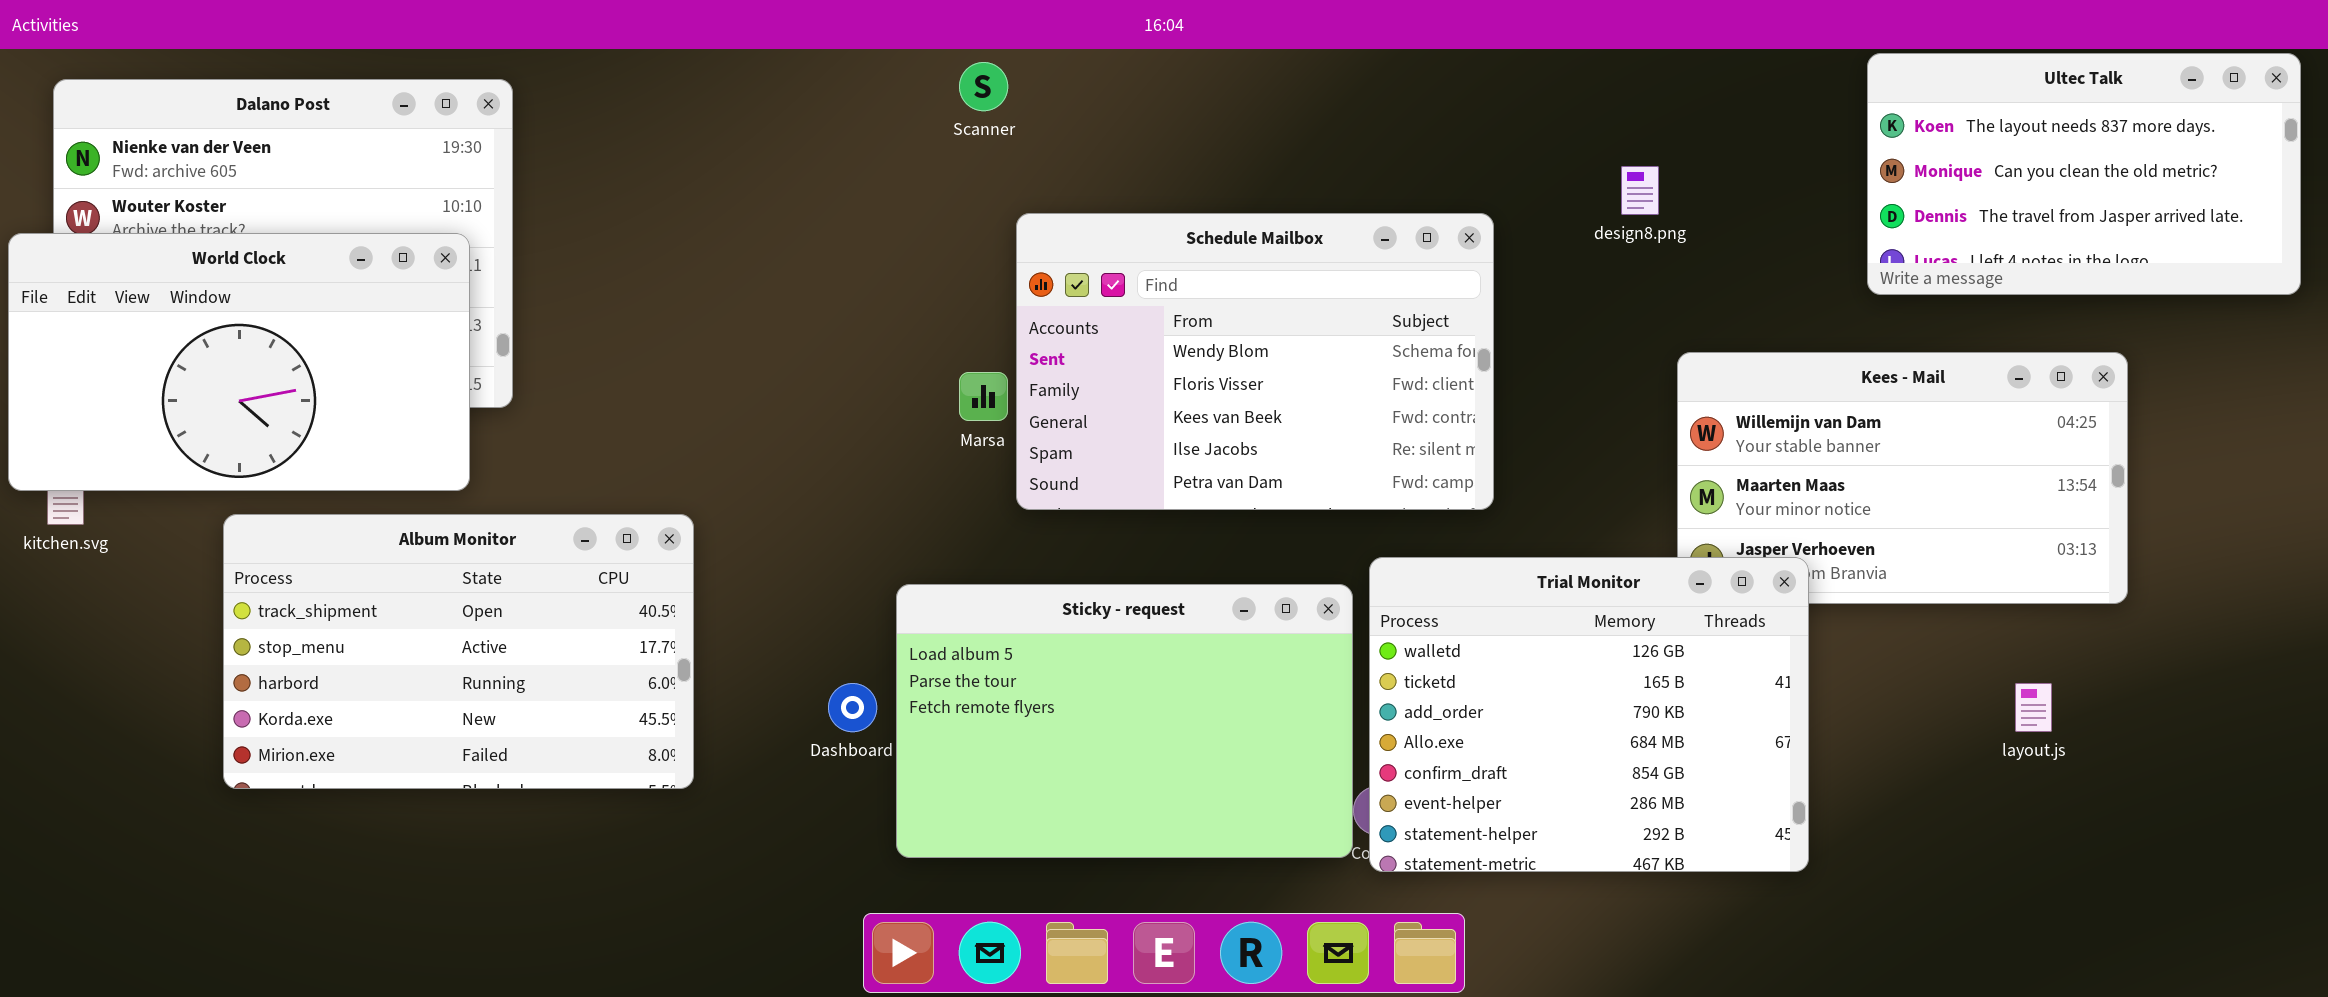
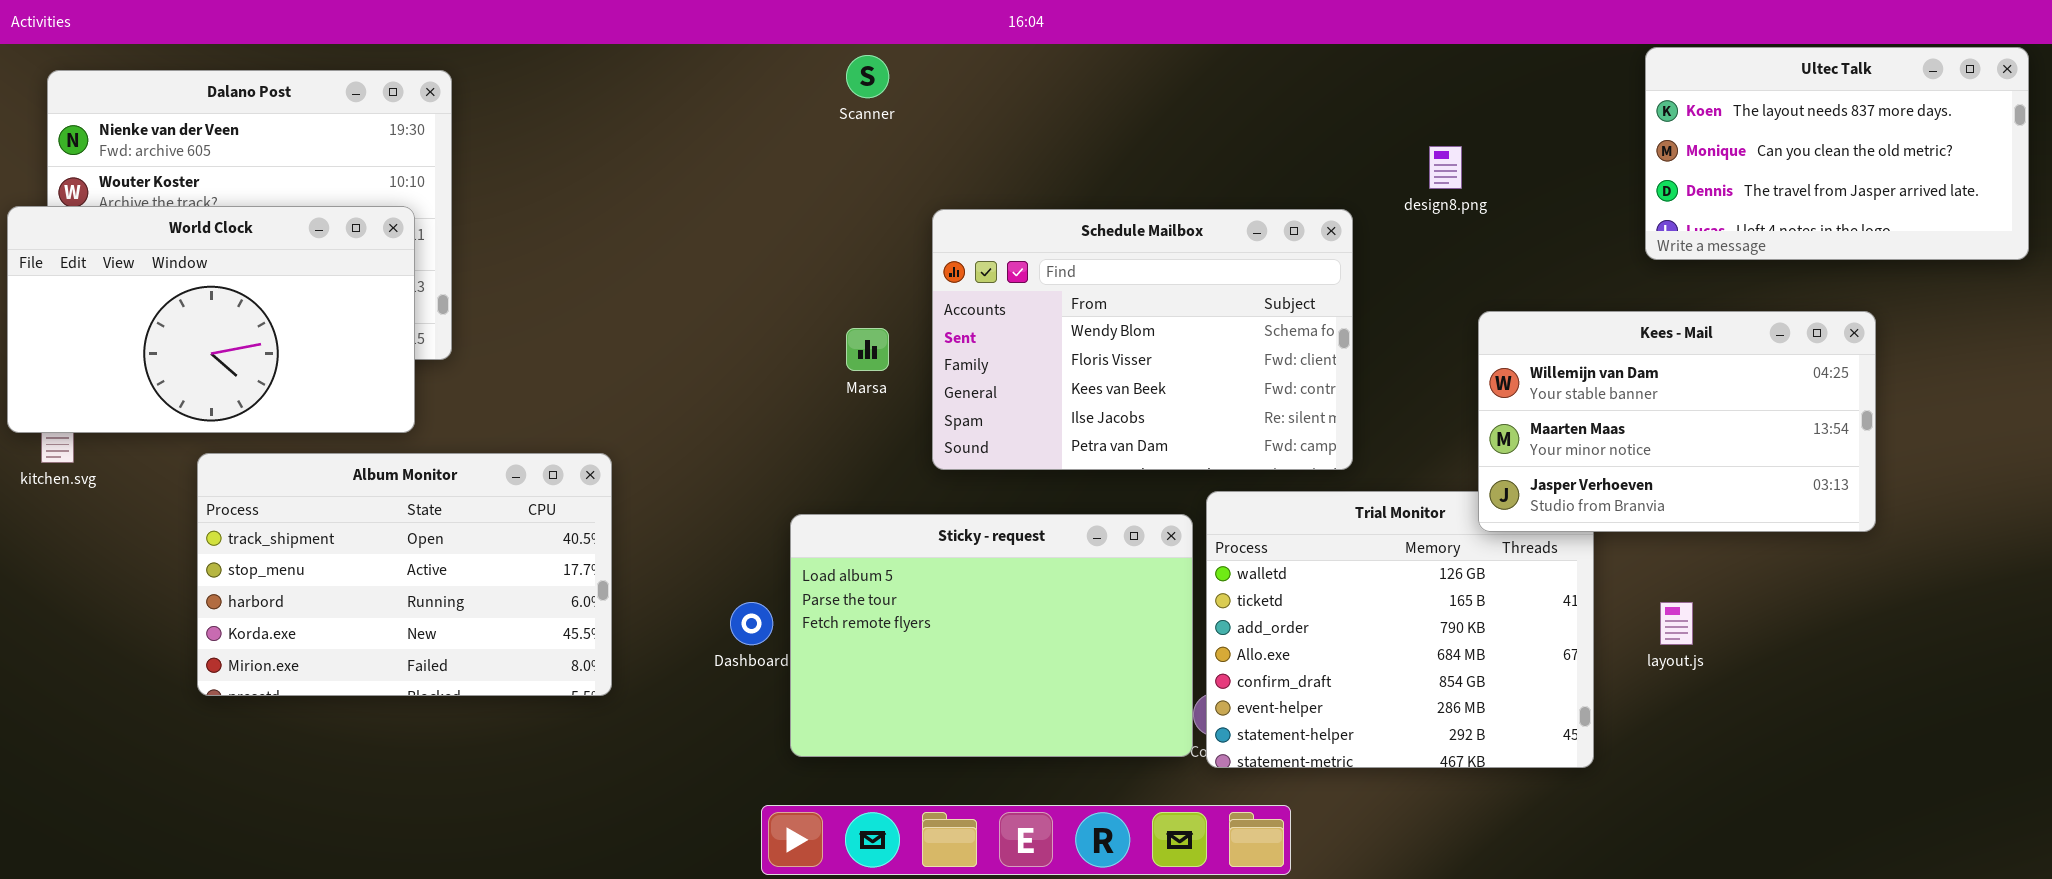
Schedule Mailbox: [1016,213,1494,510] -> [932,209,1353,470], moved
Kees - Mail: [1677,352,2128,604] -> [1478,311,1876,532], raised
layout.js: [2015,683,2052,732] -> [1660,602,1693,645], moved

